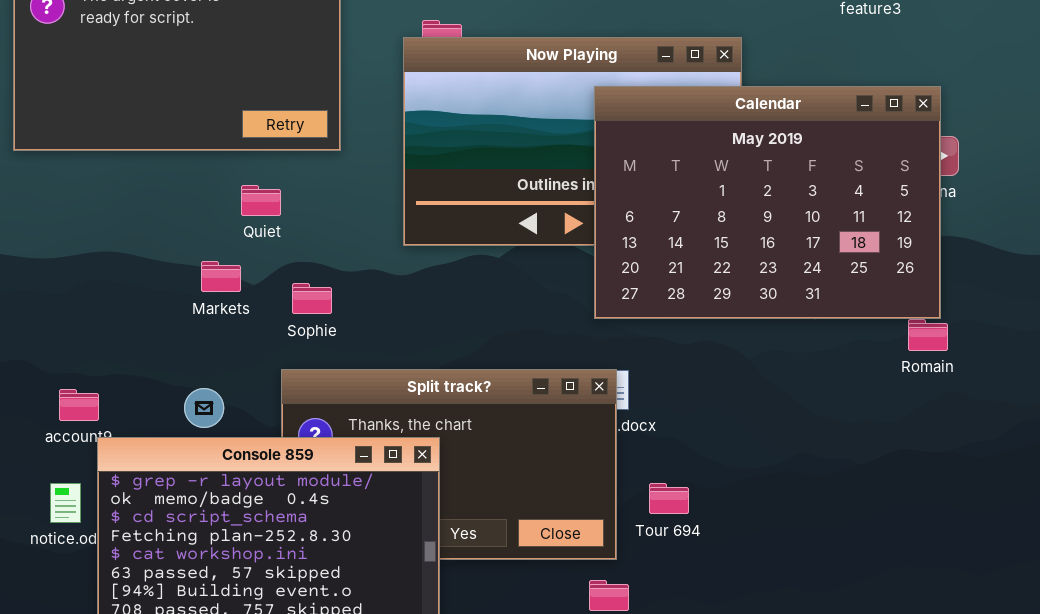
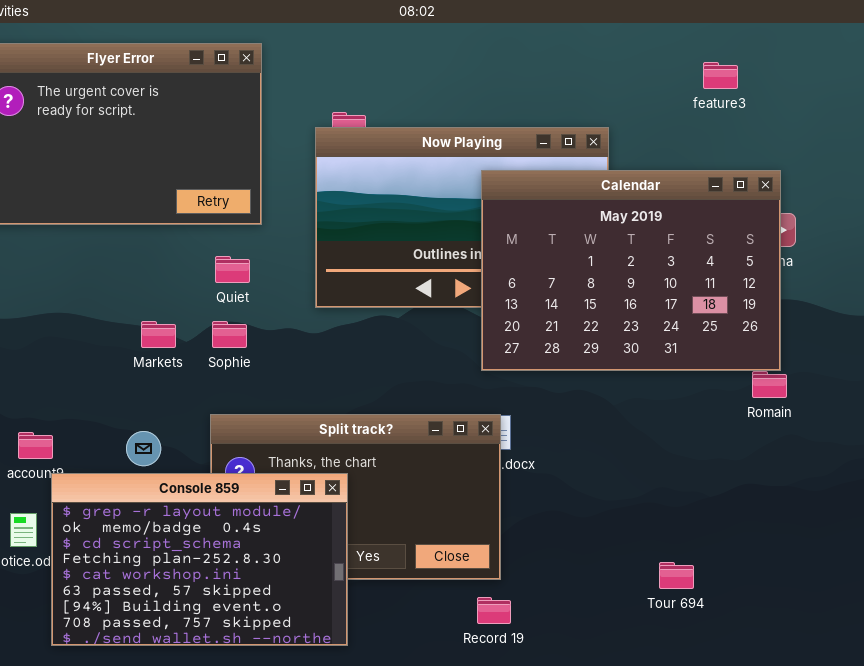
Quiet: [241,185,281,216] -> [215,256,250,283], moved
Sophie: [292,283,332,314] -> [212,321,247,348], moved
Tour 694: [649,483,689,514] -> [659,562,694,589], moved

